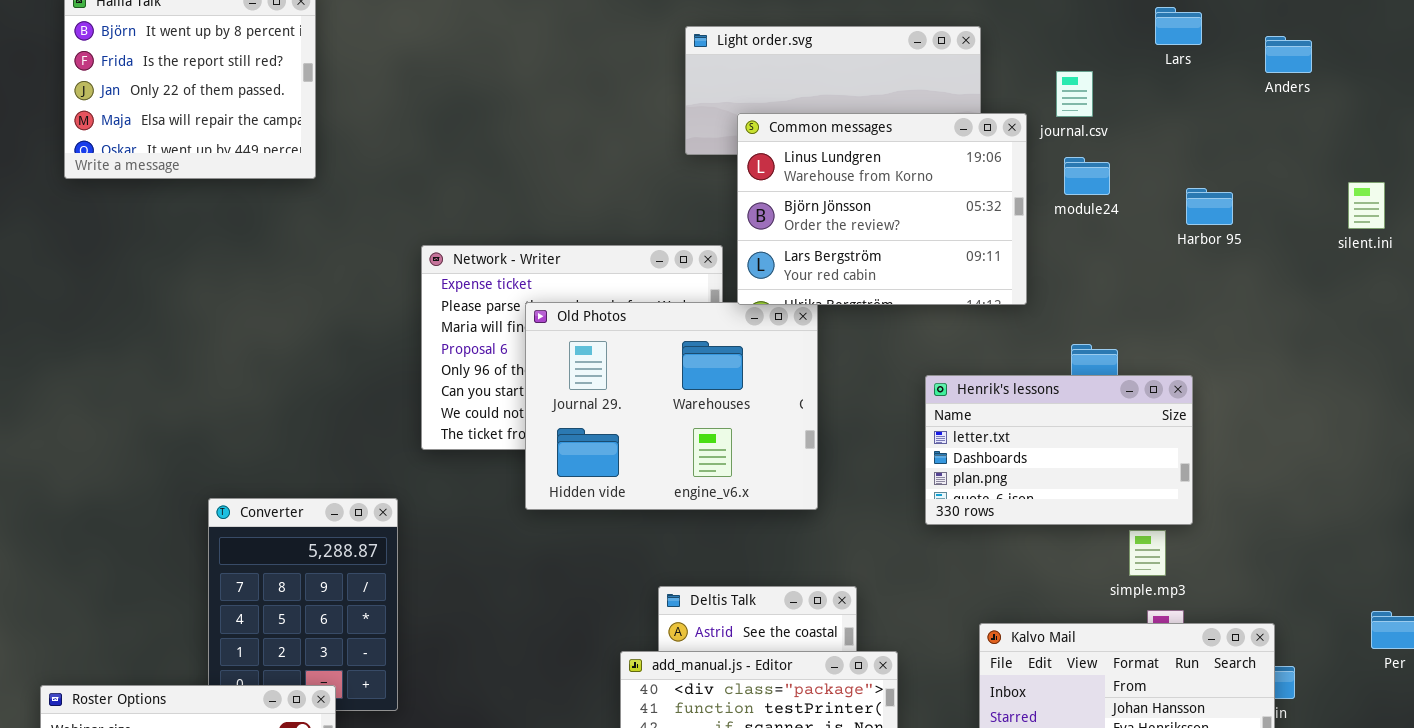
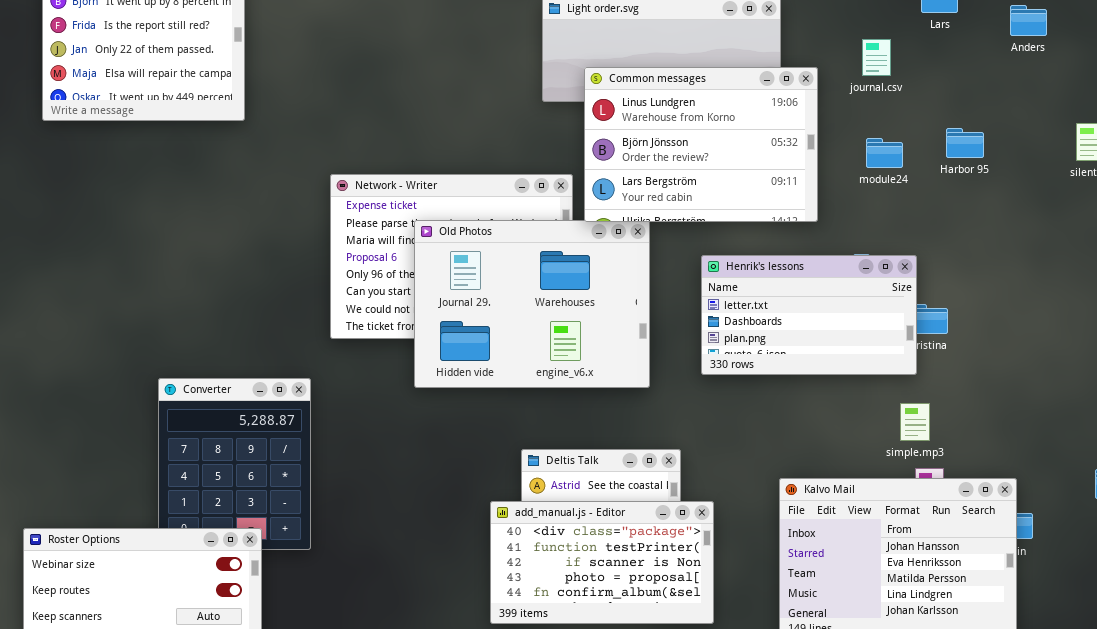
journal.csv: [1056,71,1093,117] -> [862,39,891,76], moved
module24: [1064,157,1110,195] -> [866,138,903,168], moved
Henrik's lessons: [925,375,1193,525] -> [701,255,917,375], moved

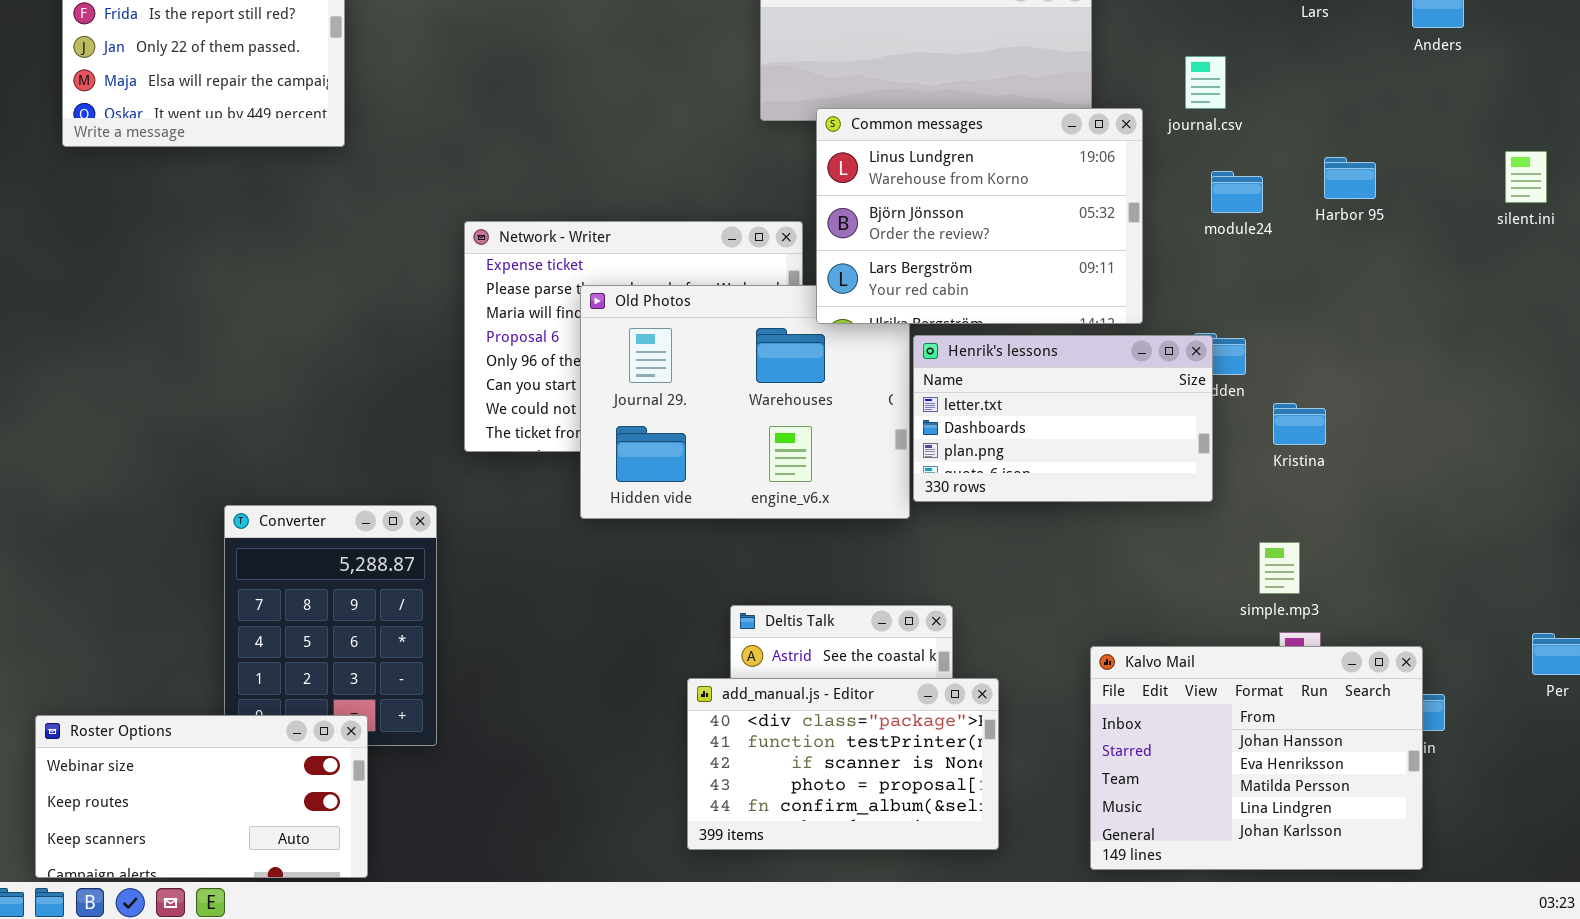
journal.csv: [862,39,891,76] -> [1185,56,1226,109], moved
Common messages: [584,67,818,222] -> [816,108,1143,324], moved
Henrik's lessons: [701,255,917,375] -> [913,335,1213,502], moved

